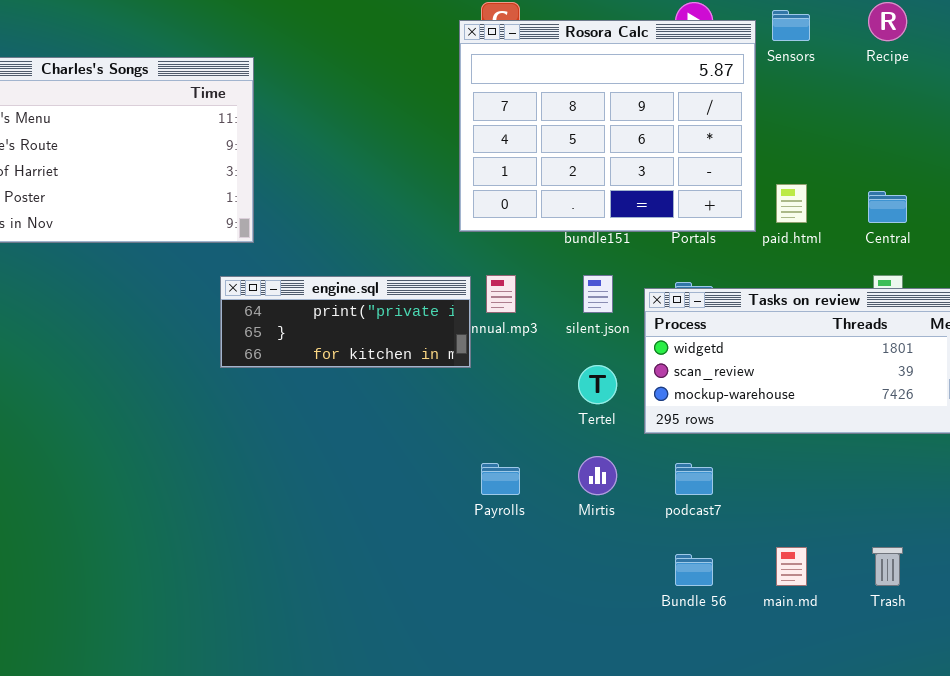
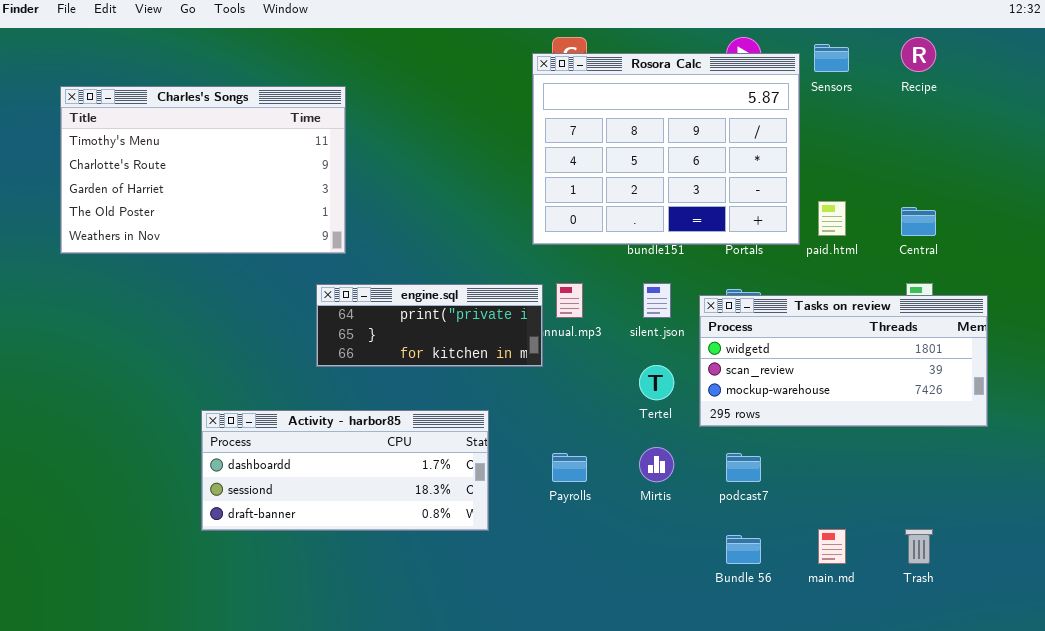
Activity - harbor85: none -> [201,410,489,531], opened

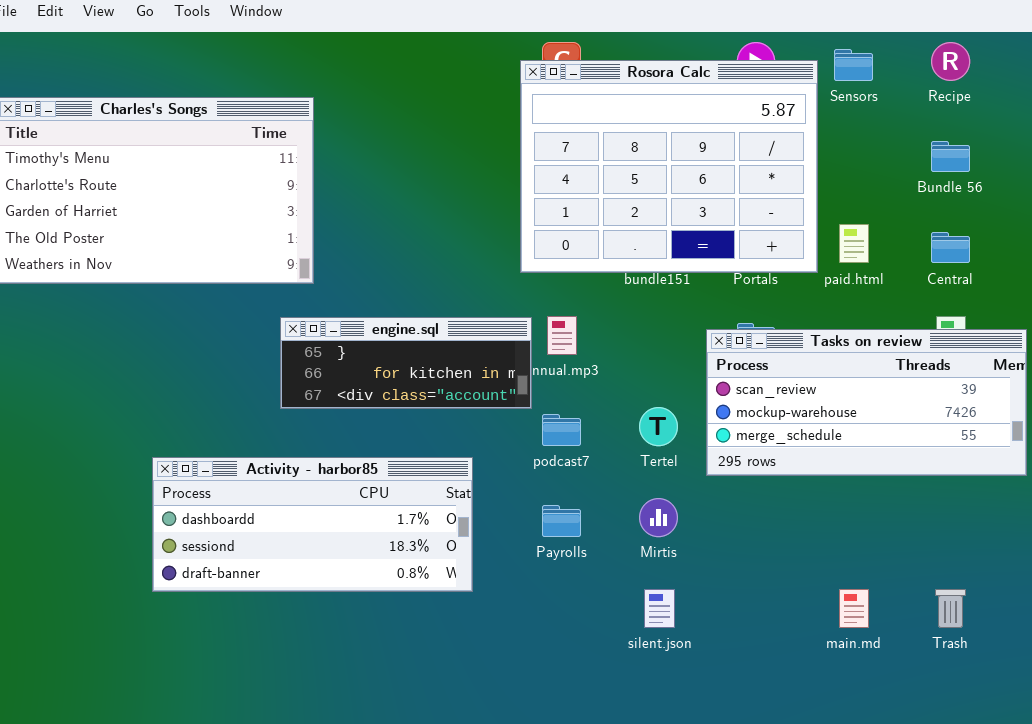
silent.json: [643,283,671,318] -> [644,589,675,628], moved
engine.sql: [316,284,543,367] -> [280,317,532,409], scrolled down 1 row
Tasks on review: [699,295,988,427] -> [706,329,1027,476], scrolled down 1 row
podcast7: [726,453,761,482] -> [542,414,581,446], moved
Bundle 56: [726,535,761,564] -> [931,141,970,172], moved

